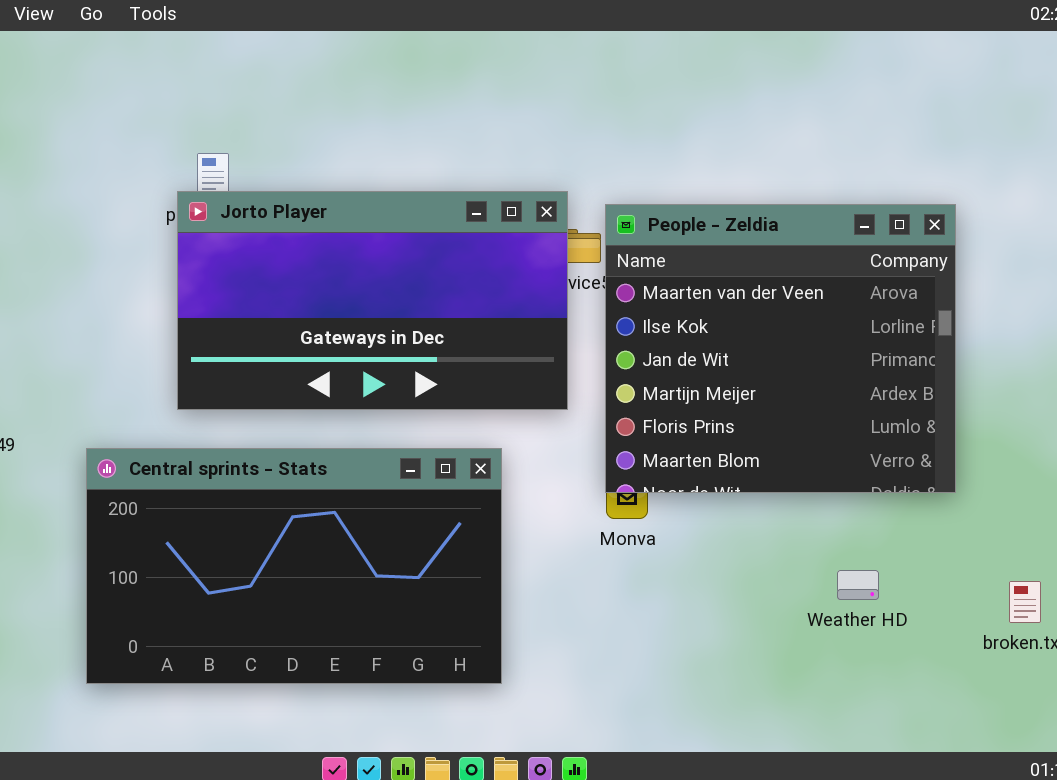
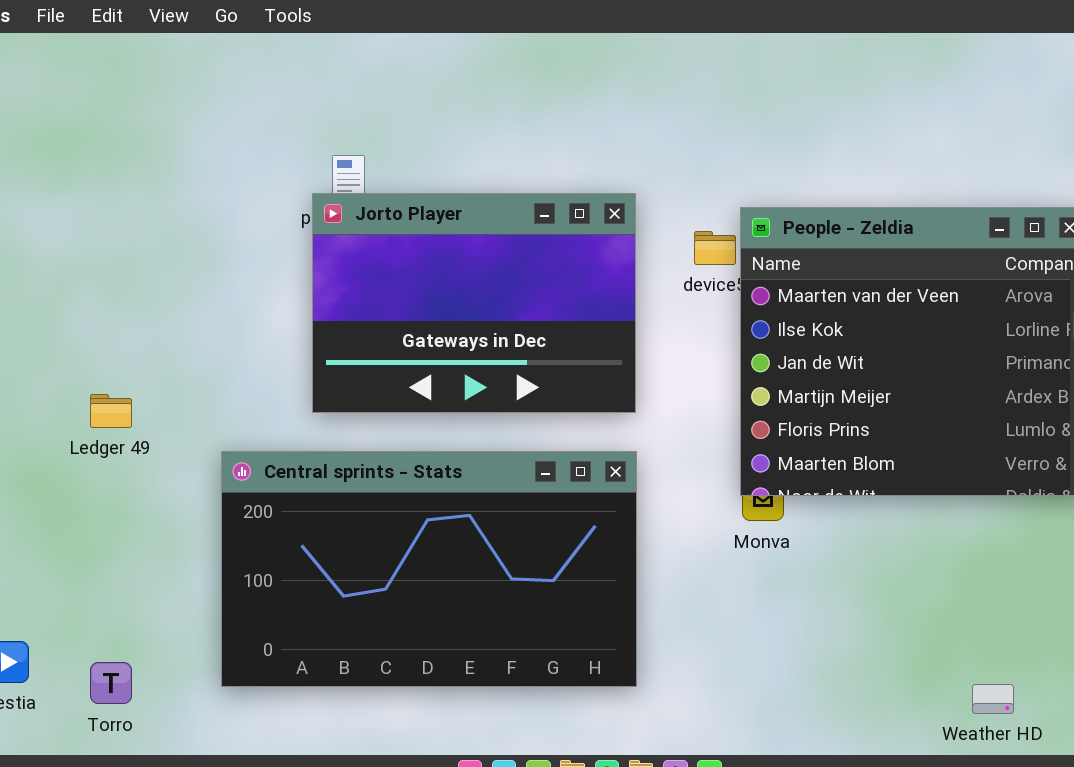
Jorto Player: [177,191,568,410] -> [312,193,636,413], resized
Weather HD: [837,570,879,600] -> [972,684,1014,714], moved

